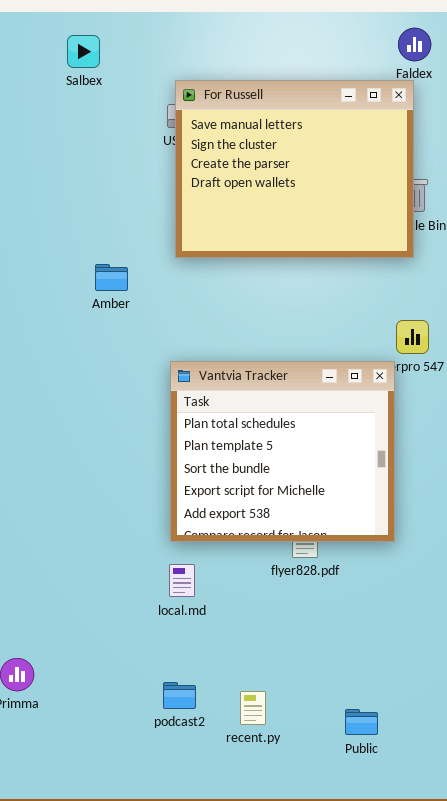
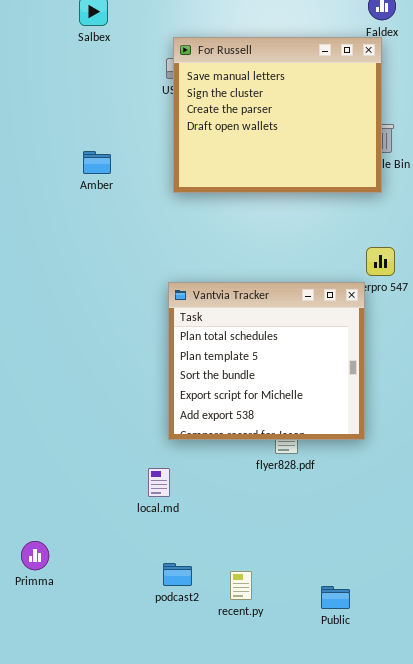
Amber: [95,264,128,291] -> [83,151,111,174], moved
local.md: [169,564,195,597] -> [148,468,170,497], moved

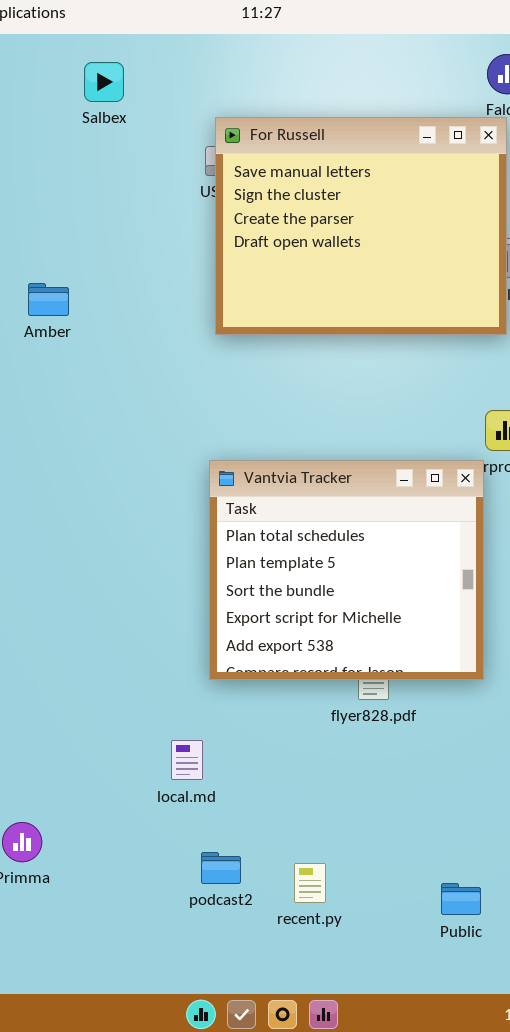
Amber: [83,151,111,174] -> [28,283,69,316], moved
local.md: [148,468,170,497] -> [171,740,203,780], moved
Public: [321,586,350,609] -> [441,883,481,915], moved

